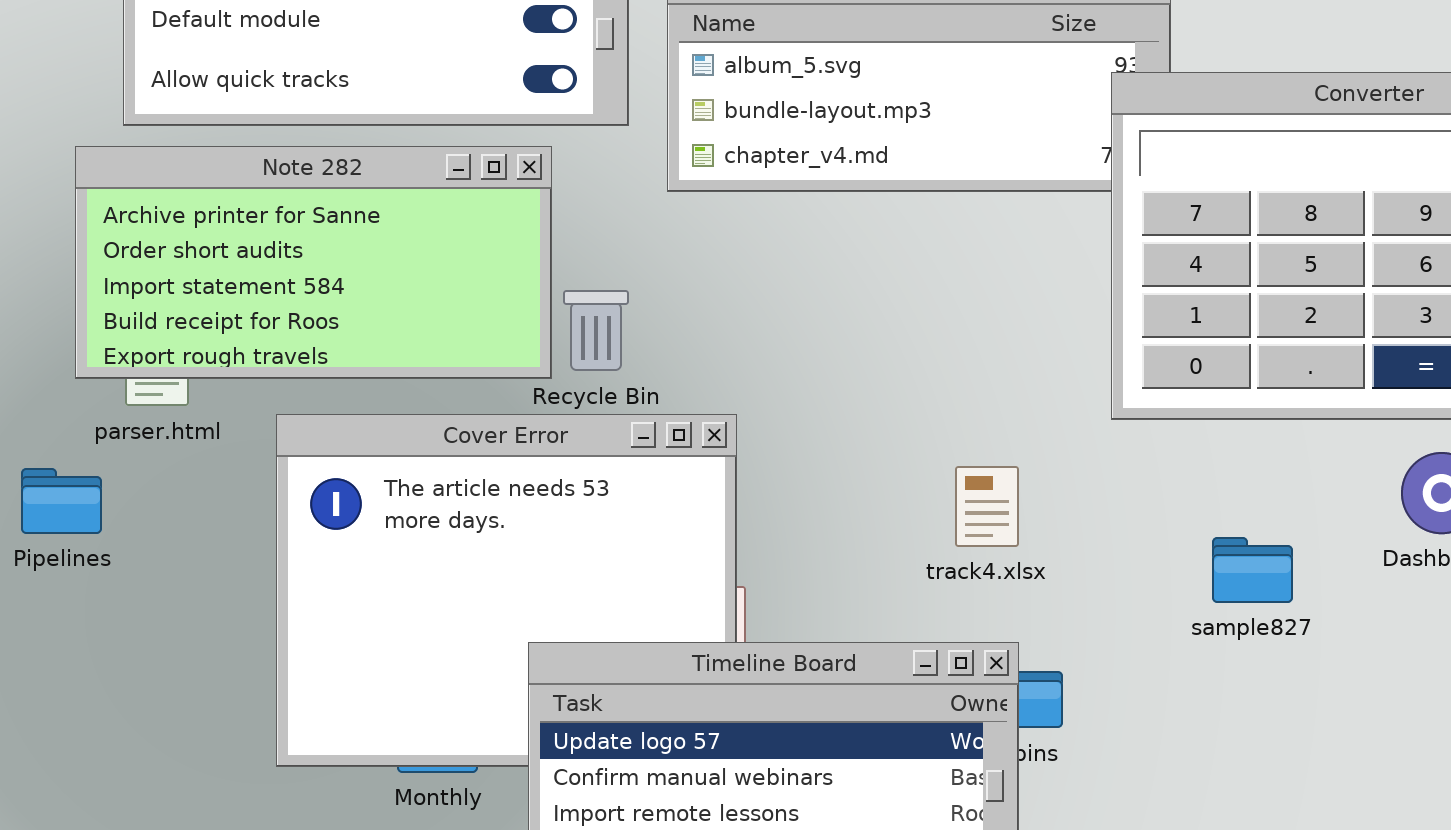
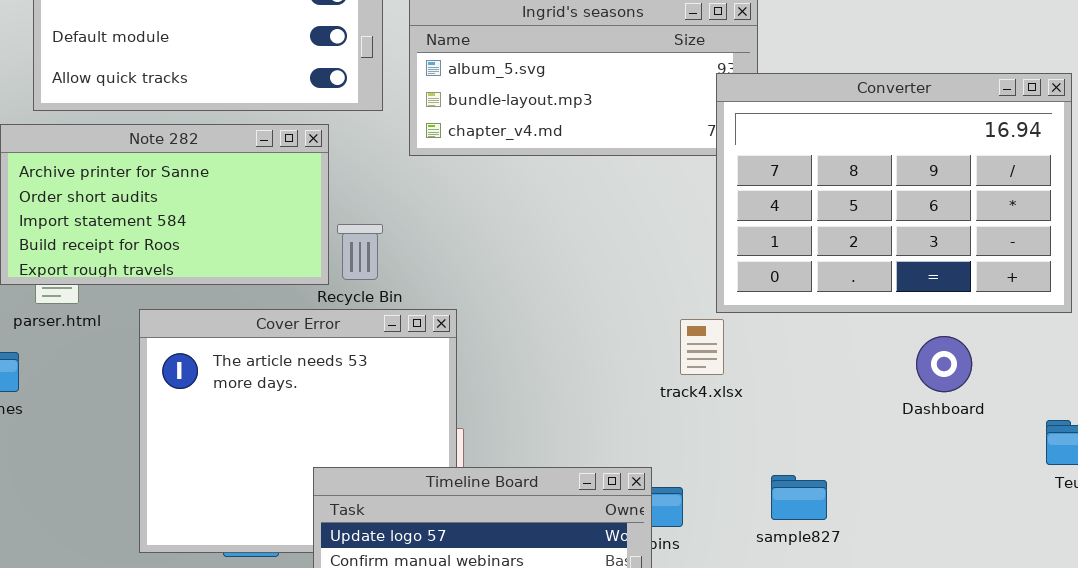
track4.xlsx: [955,466,1019,547] -> [680,319,724,375], moved
sample827: [1212,537,1293,603] -> [771,475,827,520], moved

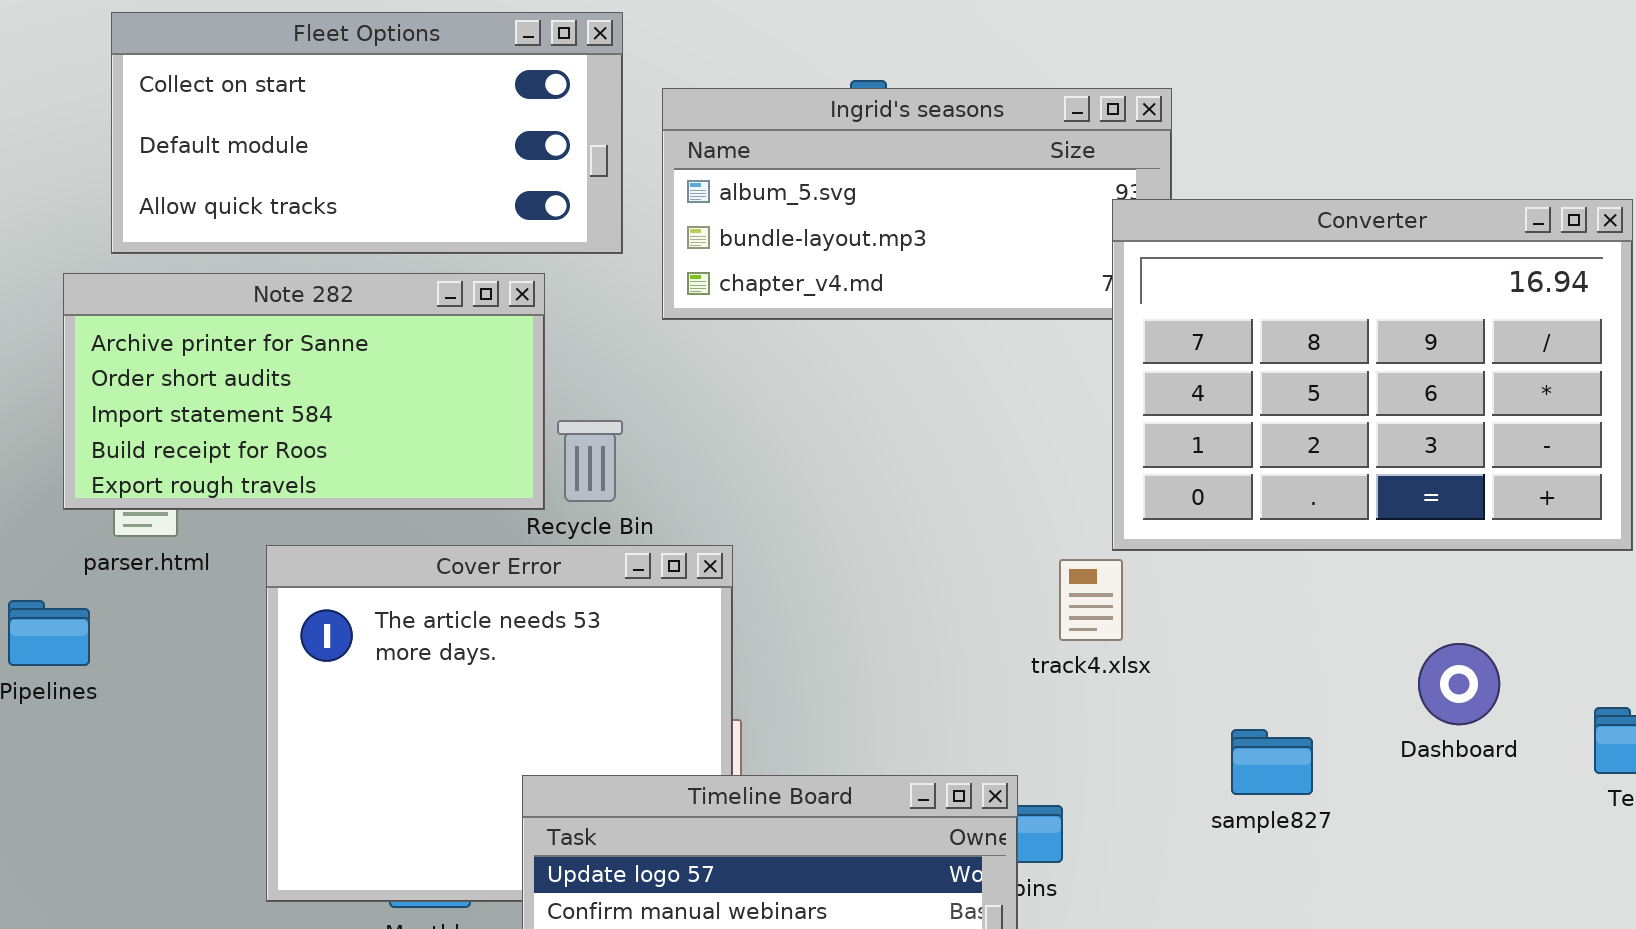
Dashboard: [916,336,972,392] -> [1418,643,1500,725], moved
sample827: [771,475,827,520] -> [1231,729,1313,795], moved

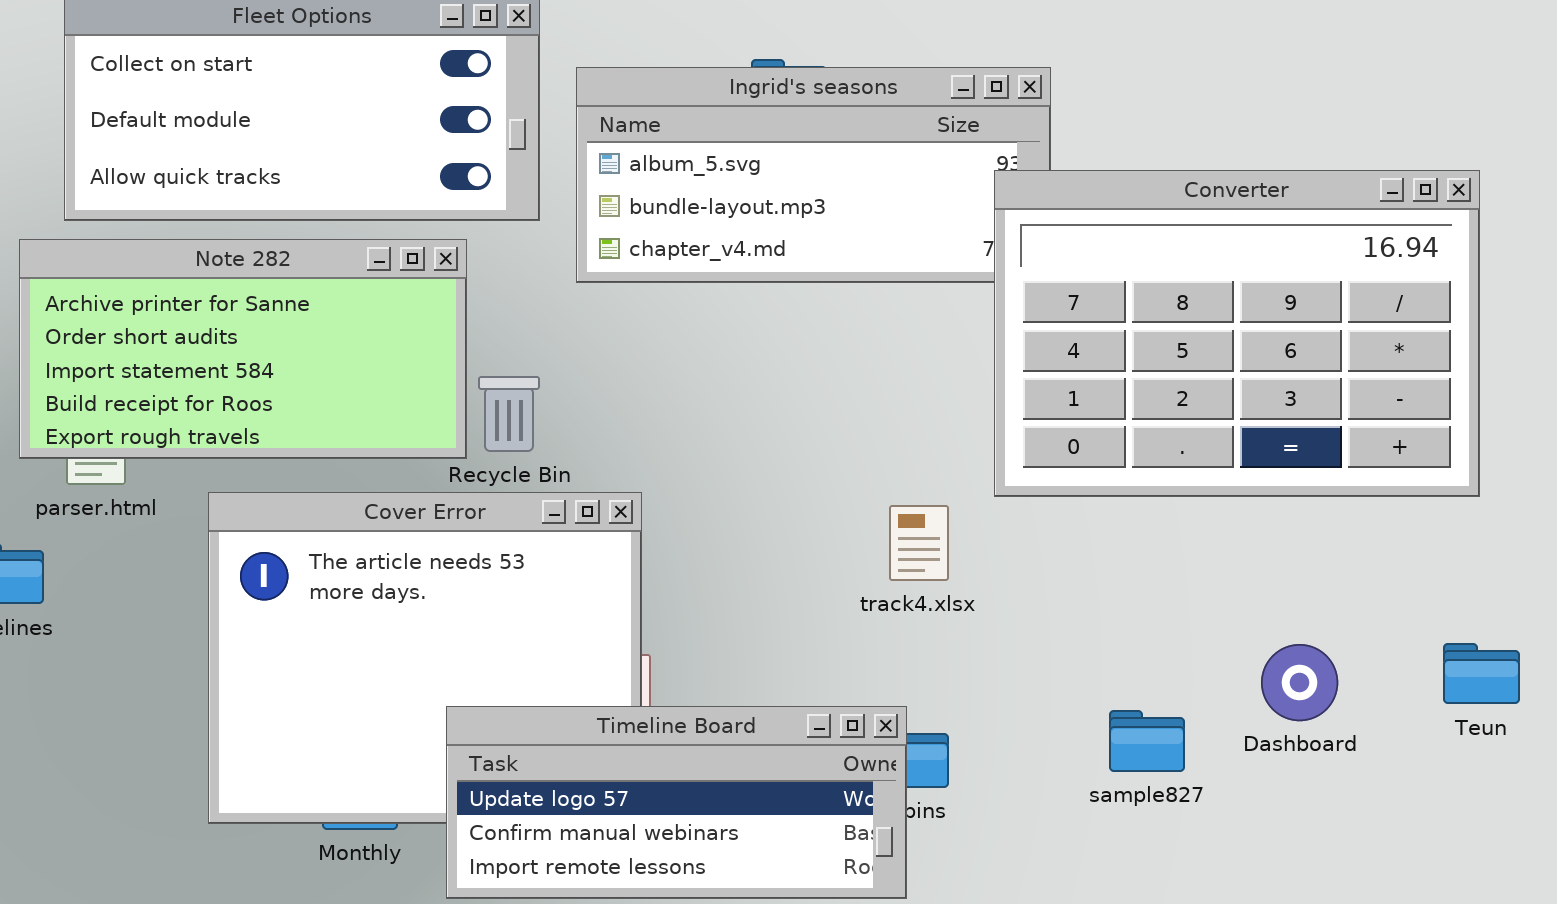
track4.xlsx: [1059,559,1123,641] -> [889,505,949,581], moved
Dashboard: [1418,643,1500,725] -> [1261,644,1338,721], moved
sample827: [1231,729,1313,795] -> [1109,710,1185,772], moved

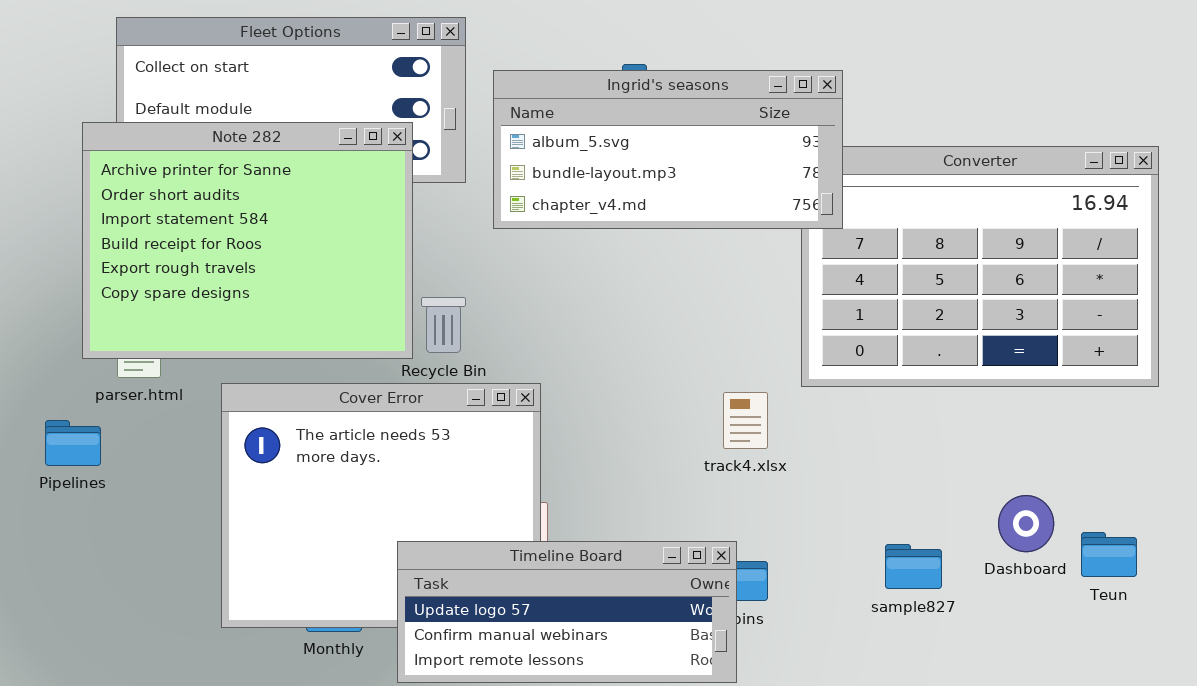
Ingrid's seasons: [576,67,1051,283] -> [493,70,843,229], raised
Note 282: [19,239,467,459] -> [82,122,413,359], resized
Teun: [1443,643,1520,704] -> [1081,532,1137,577], moved

